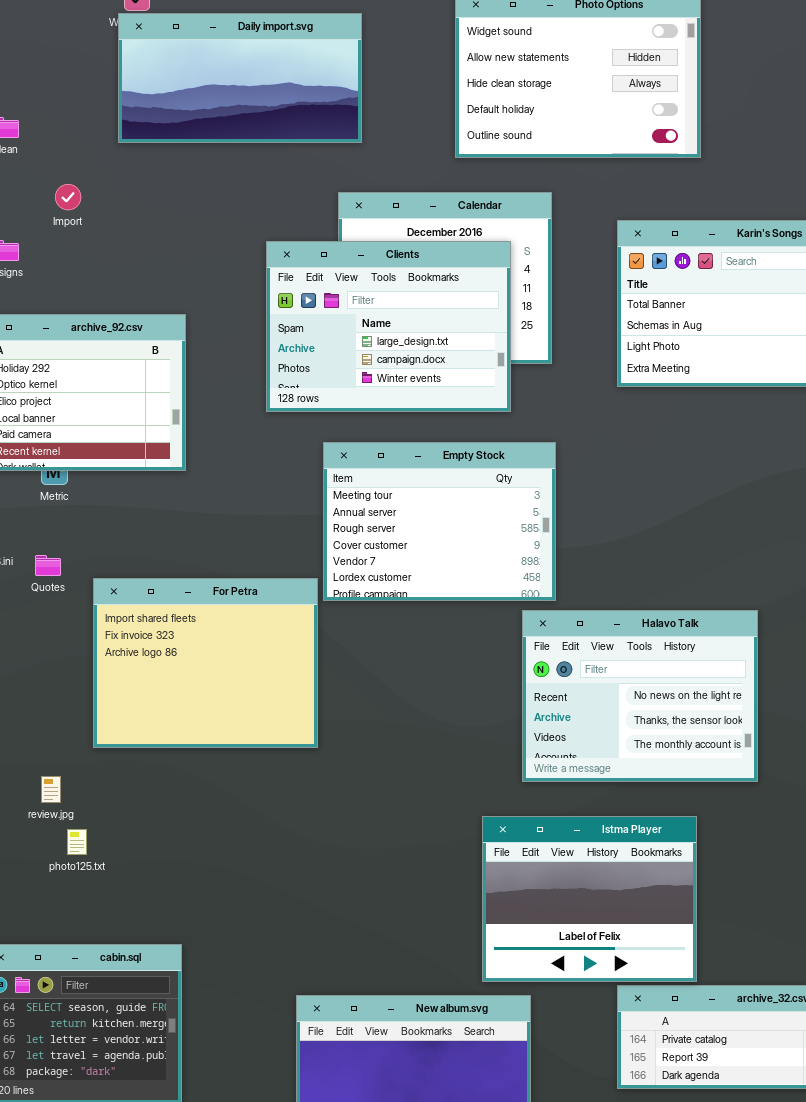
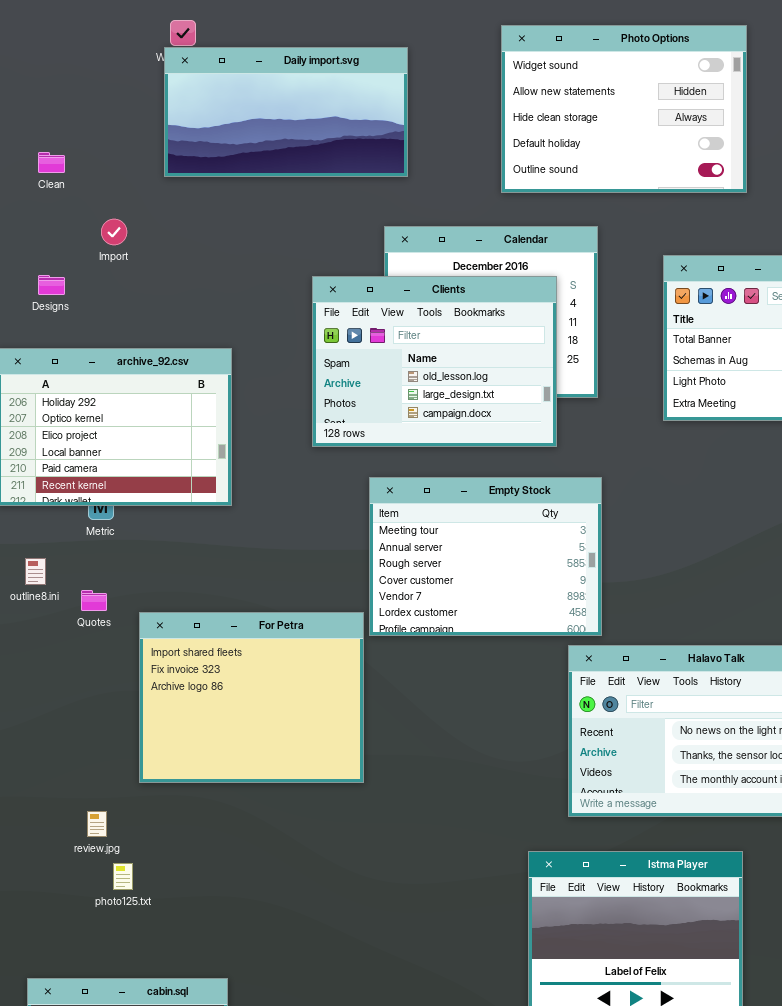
Clients: [266,241,511,412] -> [312,276,557,447], scrolled up 1 row

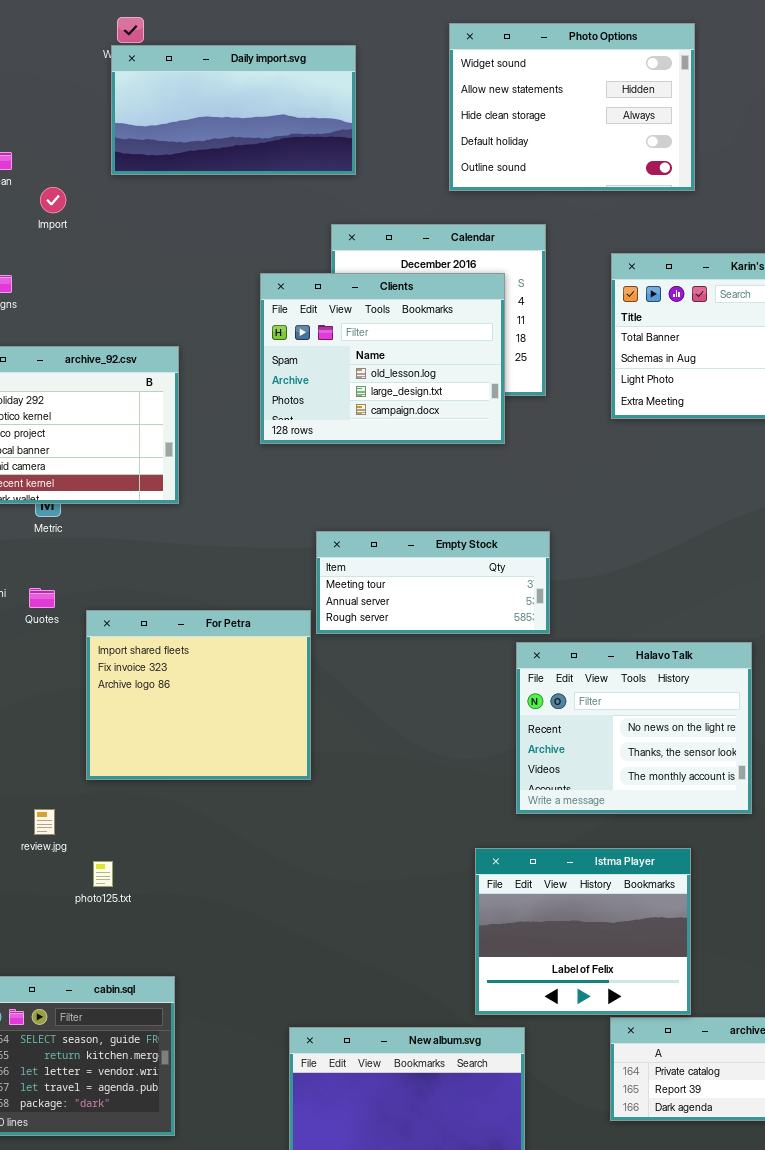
Import: [101,219,127,245] -> [40,187,66,213], moved
Empty Stock: [369,477,602,636] -> [316,531,550,634], resized
photo125.txt: [113,863,133,890] -> [93,861,113,887], moved

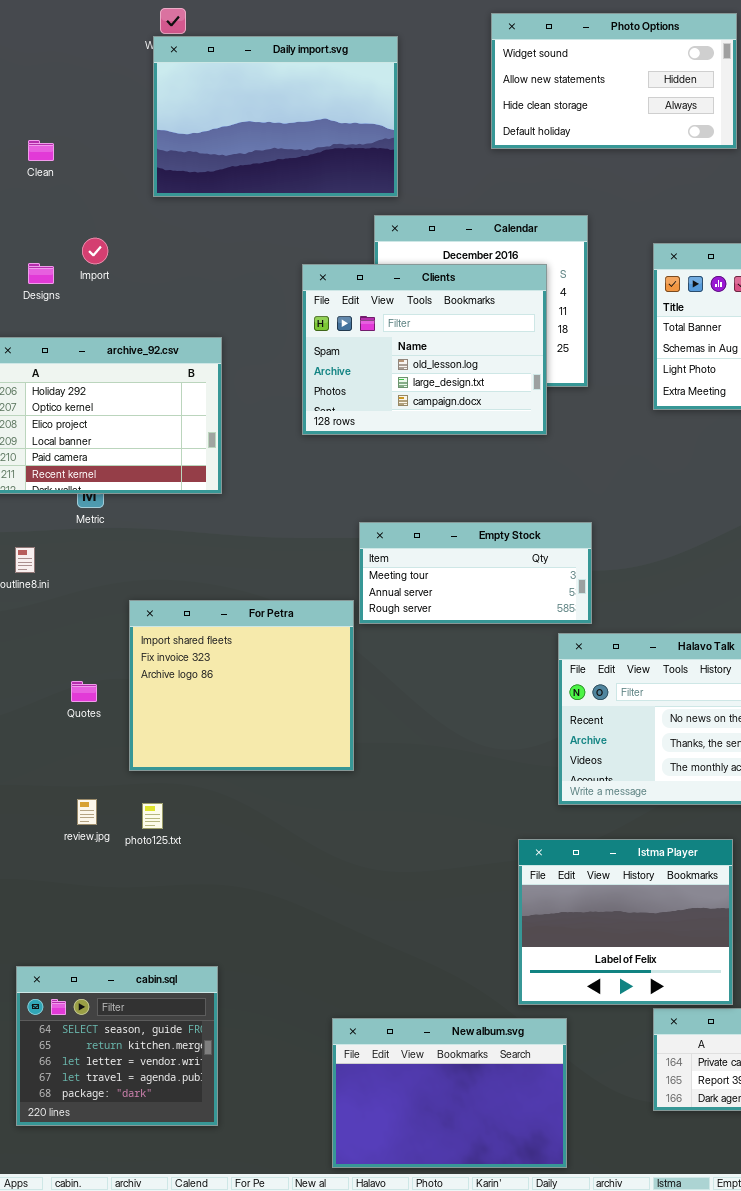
Photo Options: [449,23,695,191] -> [491,13,737,149], resized
Daily import.svg: [111,45,356,175] -> [153,36,398,197], resized
Import: [40,187,66,213] -> [82,238,108,264], moved
Quotes: [29,588,55,608] -> [71,681,97,702], moved
photo125.txt: [93,861,113,887] -> [142,803,163,829], moved

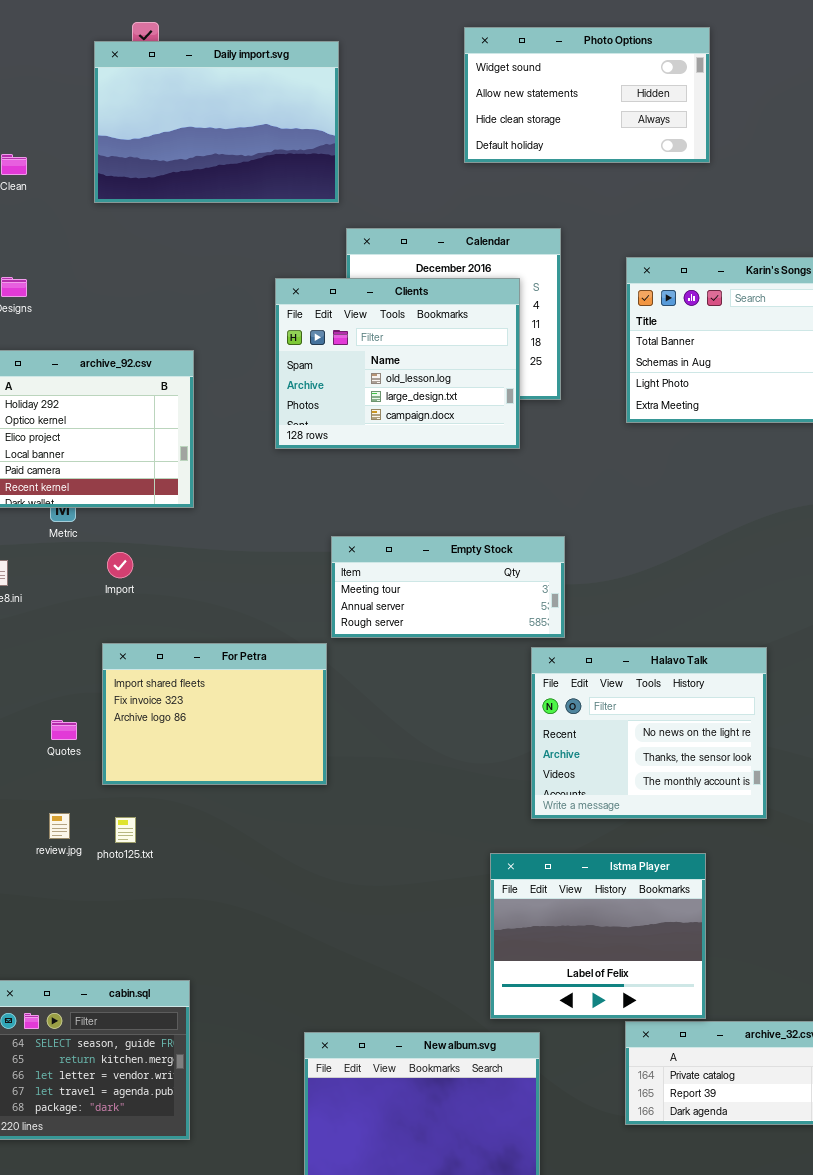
Daily import.svg: [153,36,398,197] -> [94,41,339,203], moved
Import: [82,238,108,264] -> [107,552,133,578], moved
For Petra: [129,600,354,771] -> [102,643,327,785], resized
Quotes: [71,681,97,702] -> [51,720,77,740], moved

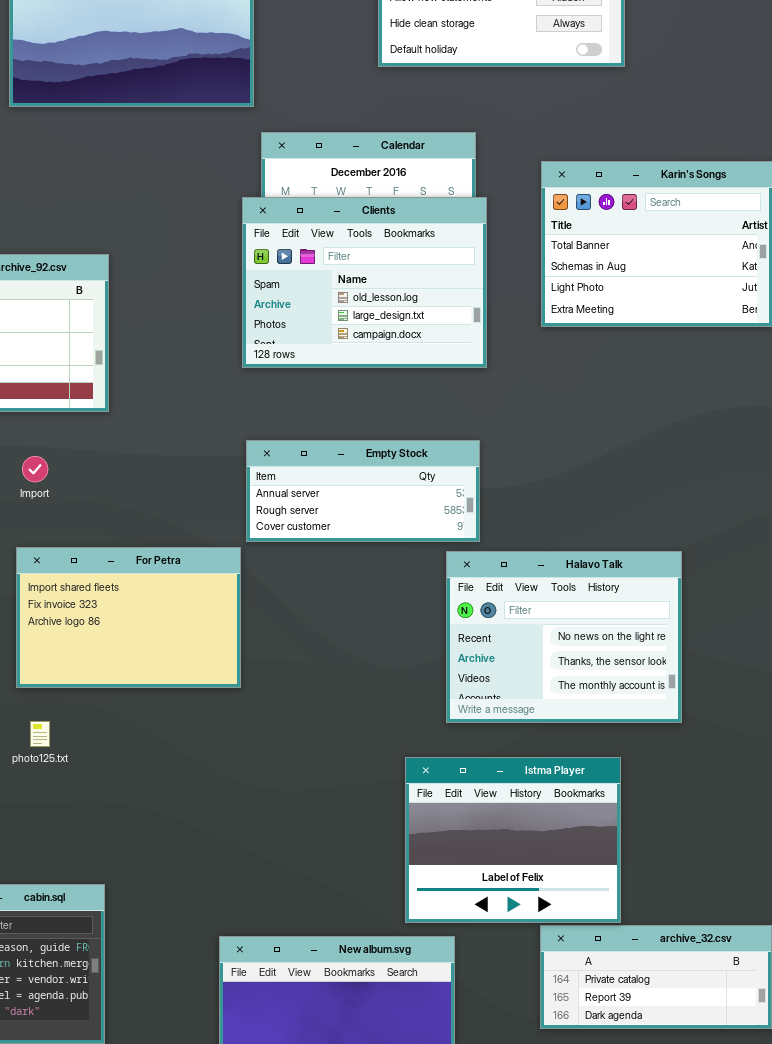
Clients: [275,278,520,449] -> [242,197,487,368], moved
Empty Stock: [331,536,565,638] -> [246,440,480,542], scrolled down 1 row

